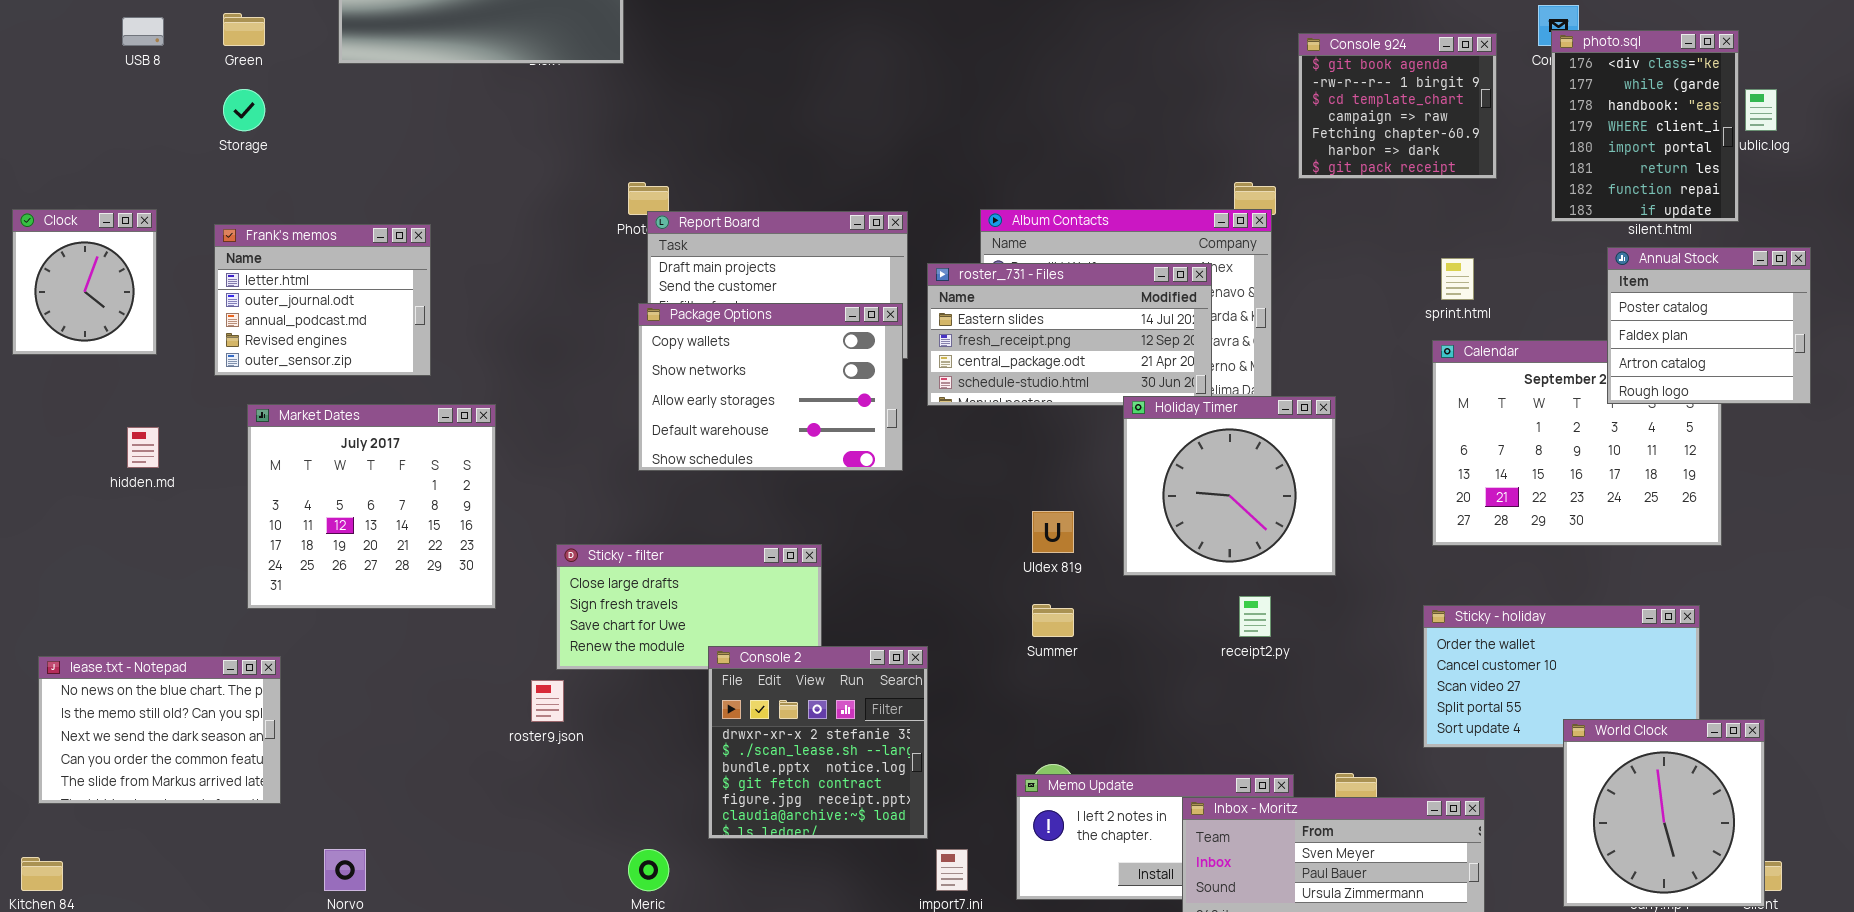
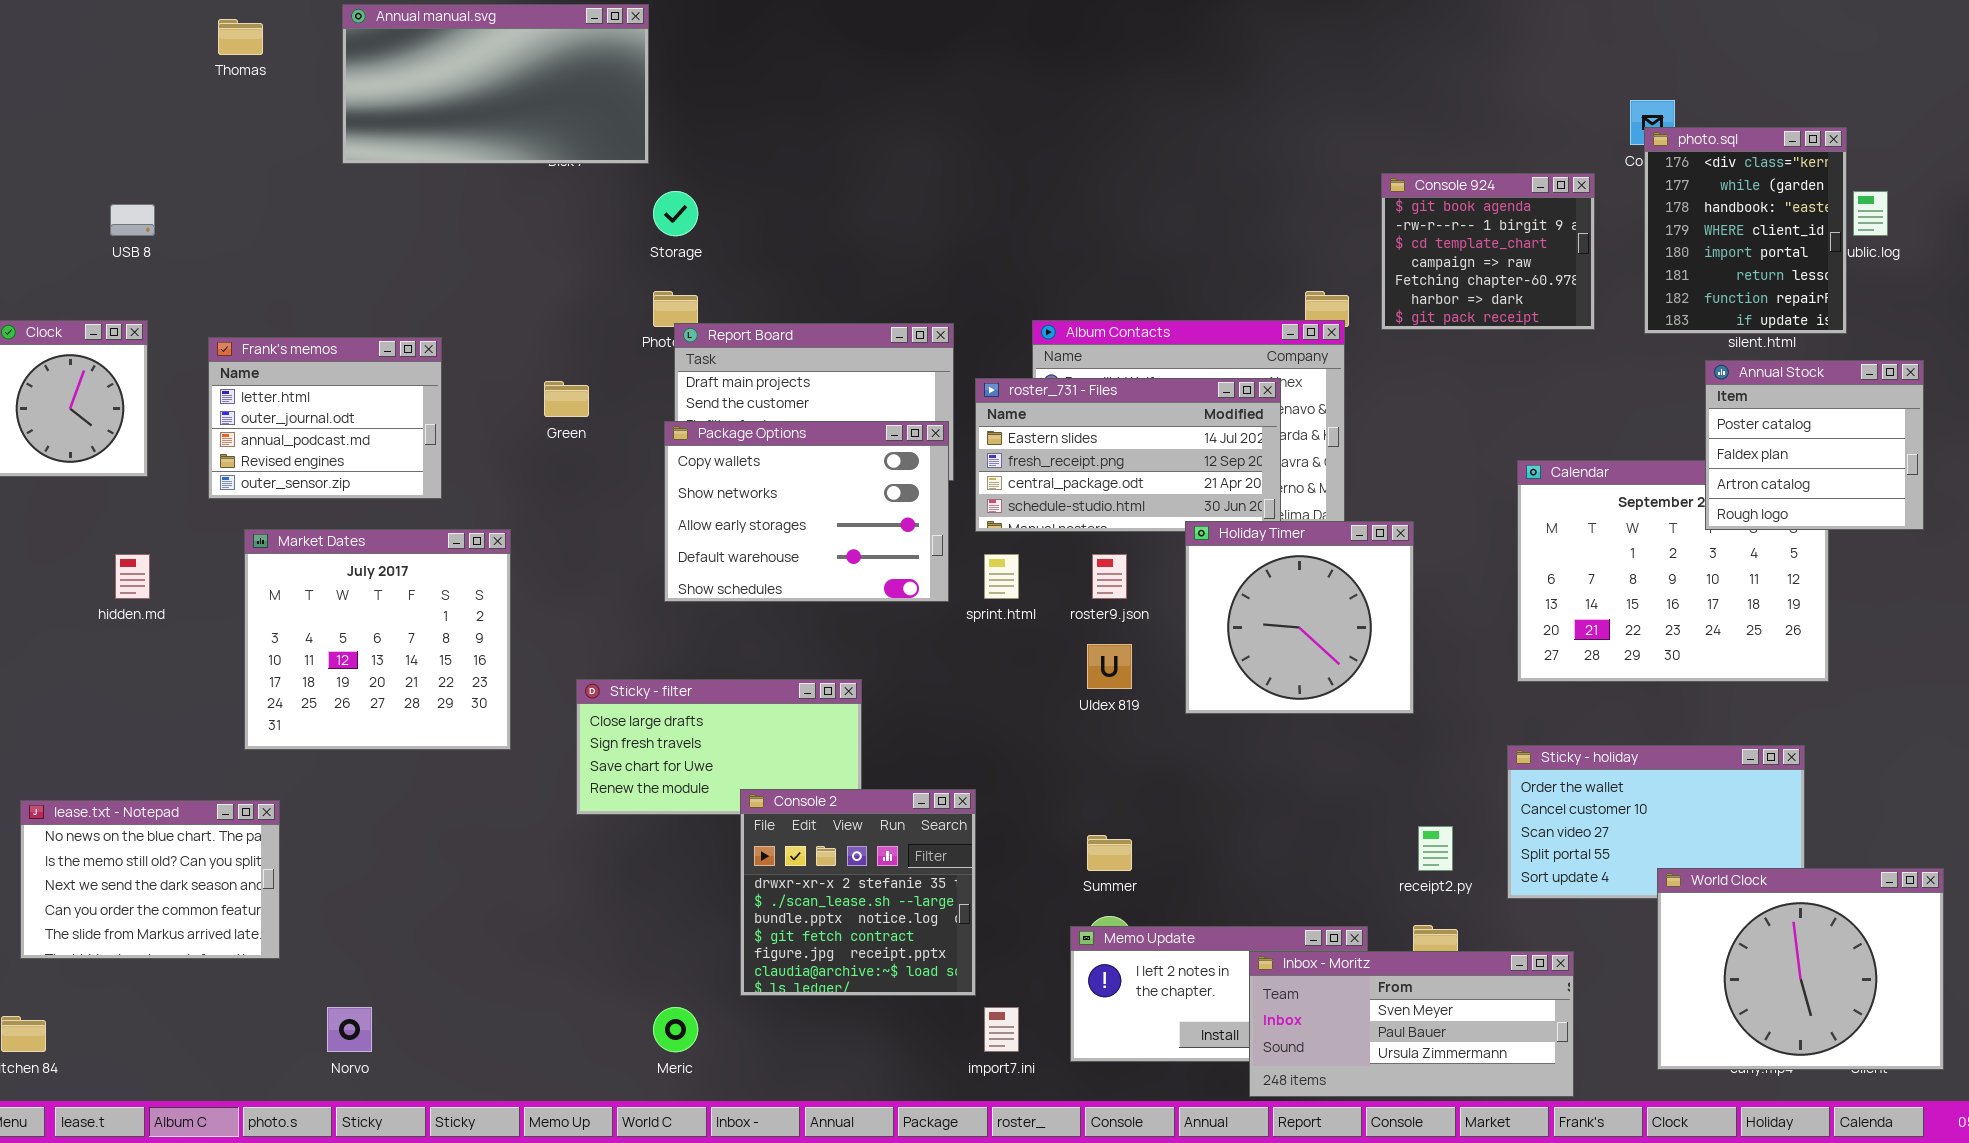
Green: [223,13,265,46] -> [544,381,589,417], moved
USB 8: [122,17,164,46] -> [110,204,155,236], moved
Console 924: [1298,33,1497,179] -> [1381,173,1595,330], moved
Storage: [223,89,265,131] -> [653,191,698,236], moved
sprint.html: [1441,258,1474,300] -> [984,554,1019,599], moved
receipt2.py: [1239,596,1271,637] -> [1418,826,1453,871], moved
Summer: [1032,604,1074,637] -> [1087,835,1132,871], moved
roster9.json: [531,680,564,722] -> [1092,554,1127,599], moved
World Clock: [1563,719,1765,907] -> [1657,868,1944,1070], resized

